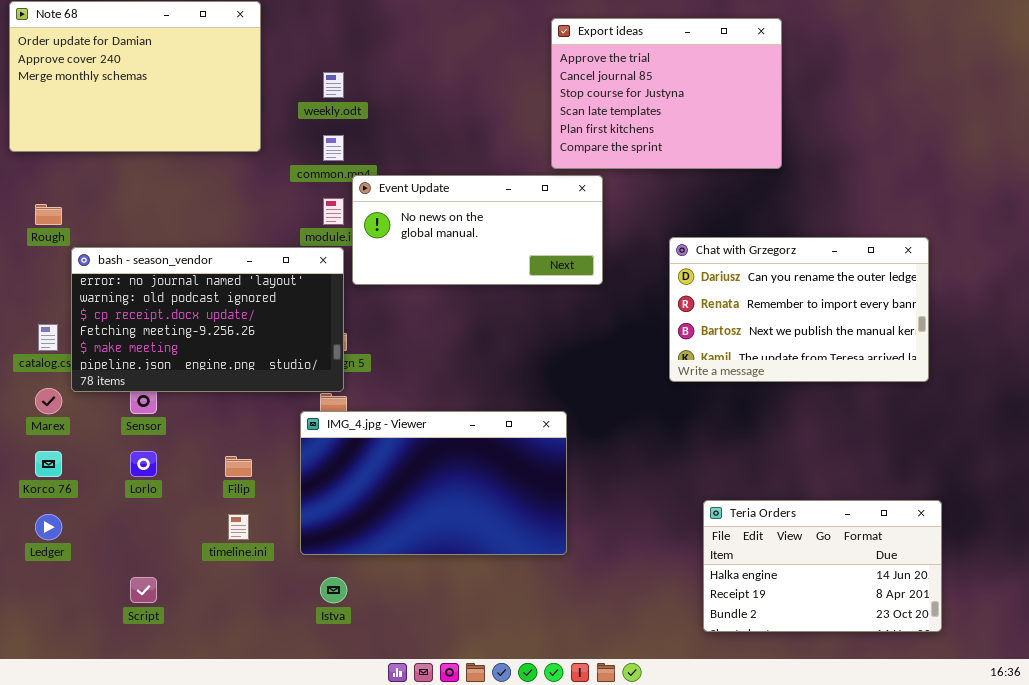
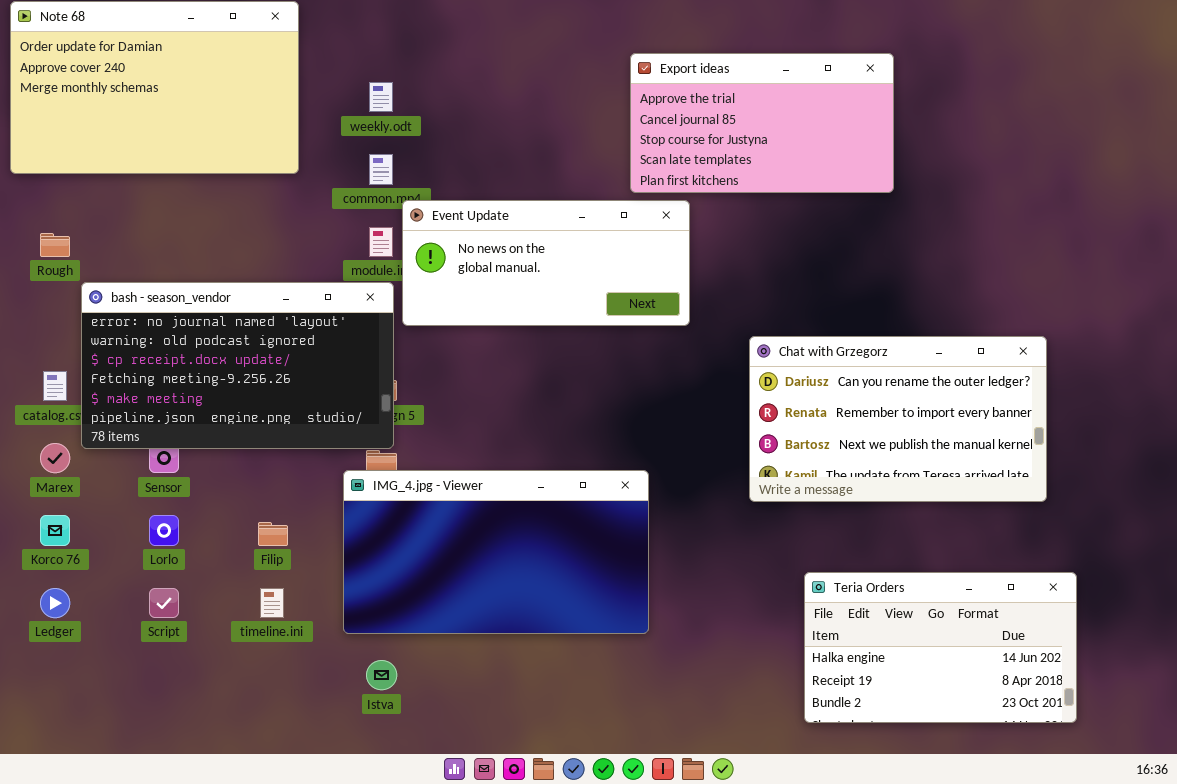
Export ideas: [551,18,782,169] -> [630,53,894,193], resized
Chat with Grzegorz: [669,237,929,382] -> [749,336,1047,502], moved
Script: [130,577,157,603] -> [149,588,179,618], moved

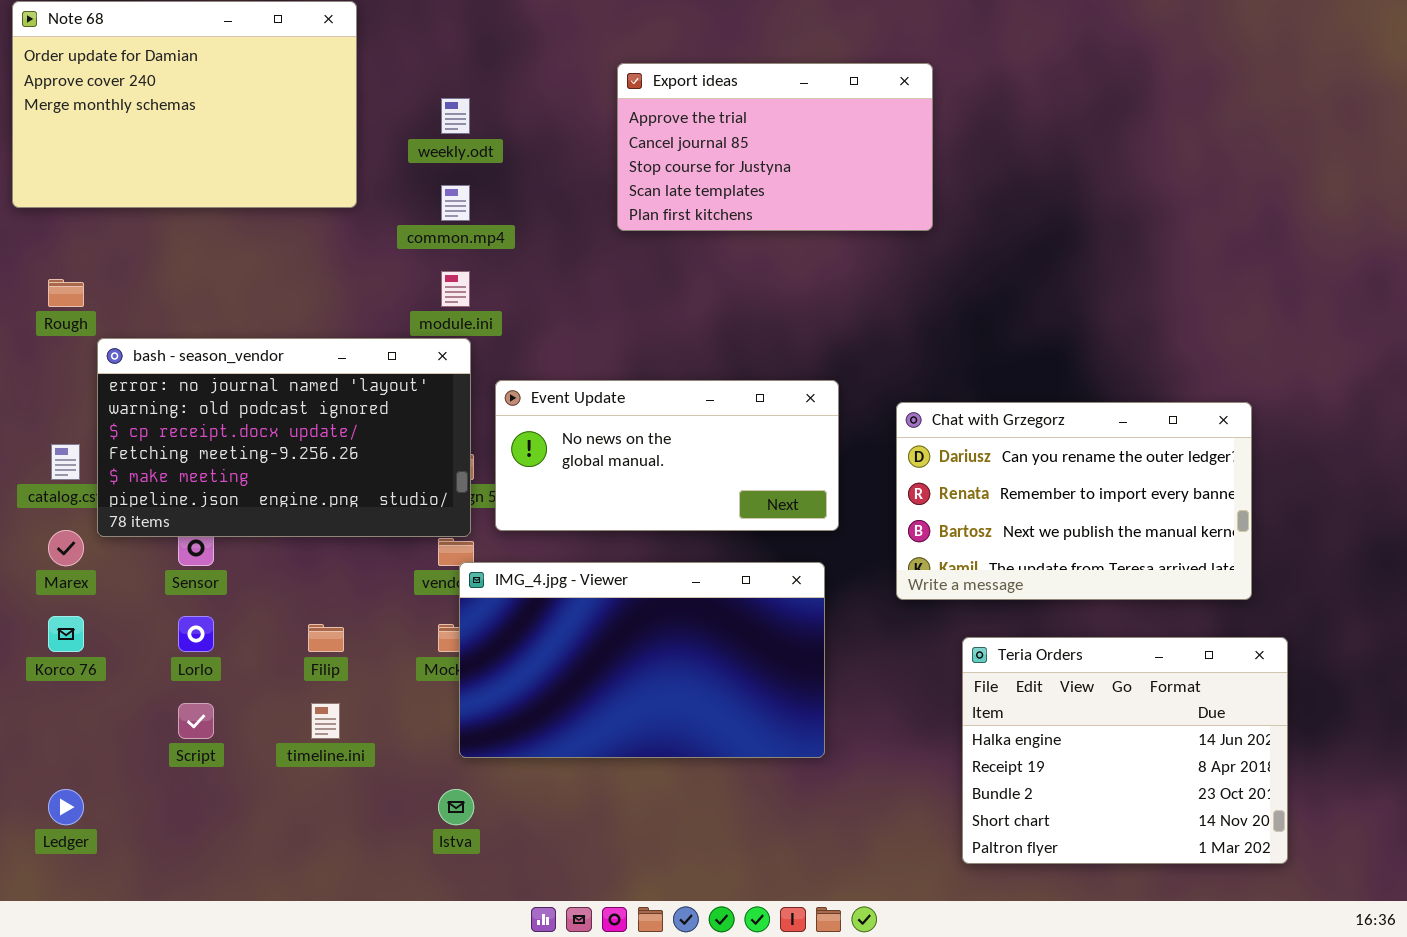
Export ideas: [630,53,894,193] -> [617,63,933,231], moved
Event Update: [402,200,690,326] -> [495,380,839,531], moved
IMG_4.jpg - Viewer: [343,470,649,634] -> [459,562,825,758], moved
Teria Orders: [804,572,1077,723] -> [962,637,1288,864], resized
Ledger: [40,588,70,618] -> [48,789,84,825], moved

